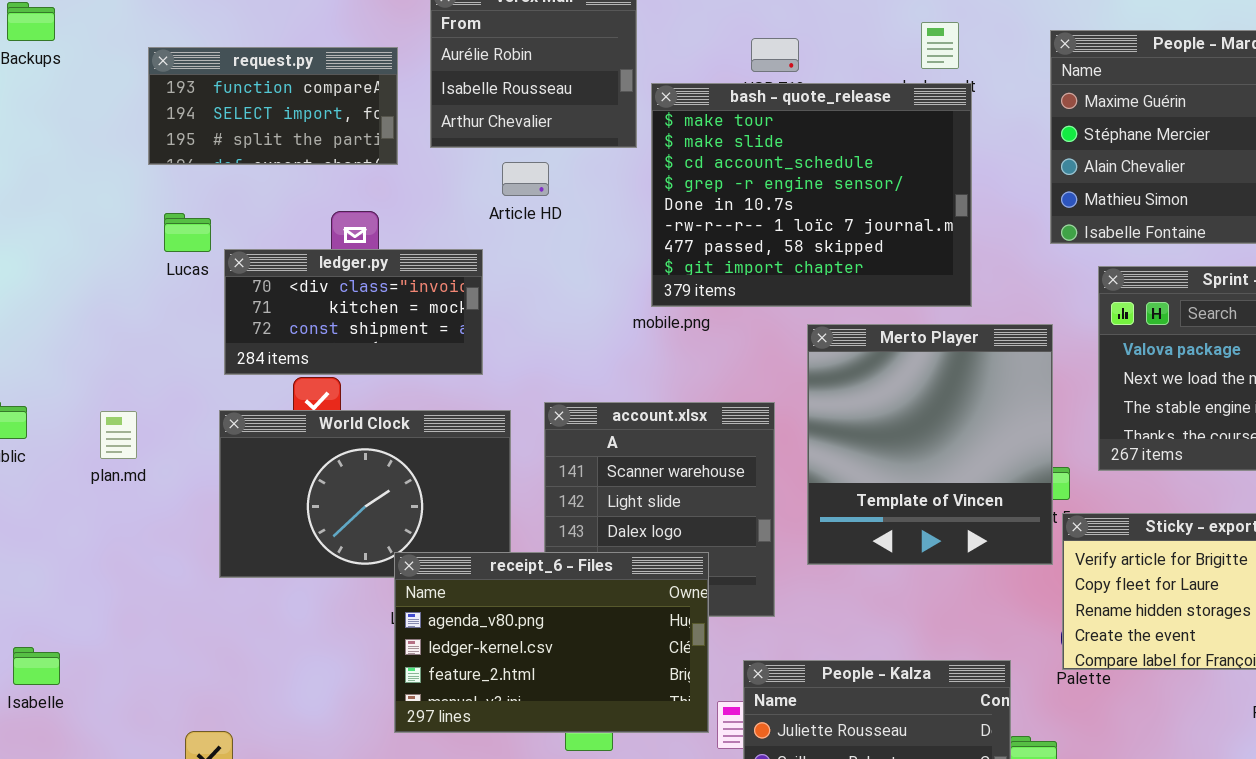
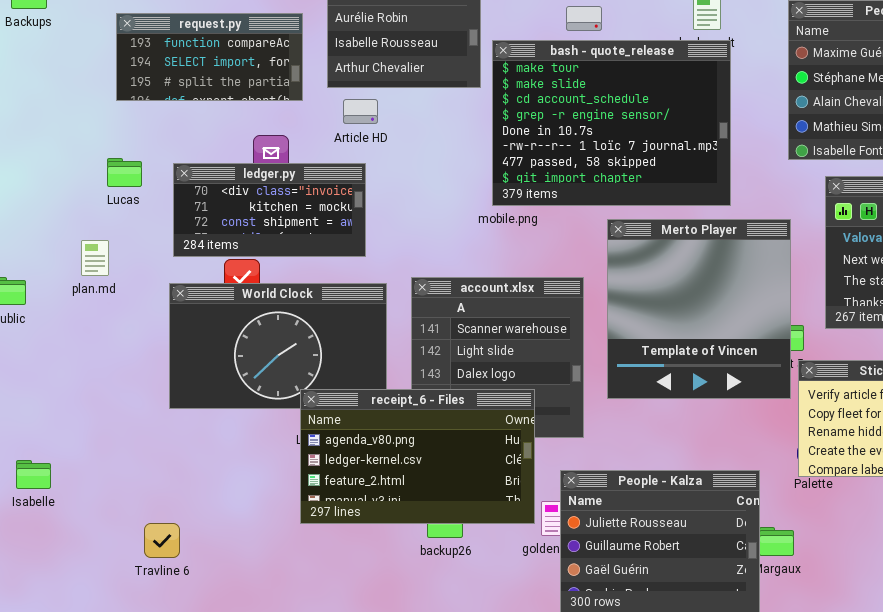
Article HD: [502,162,549,196] -> [343,99,378,124], moved
Lucas: [164,213,211,252] -> [107,158,142,187], moved
plan.md: [100,411,137,459] -> [81,240,109,276], moved

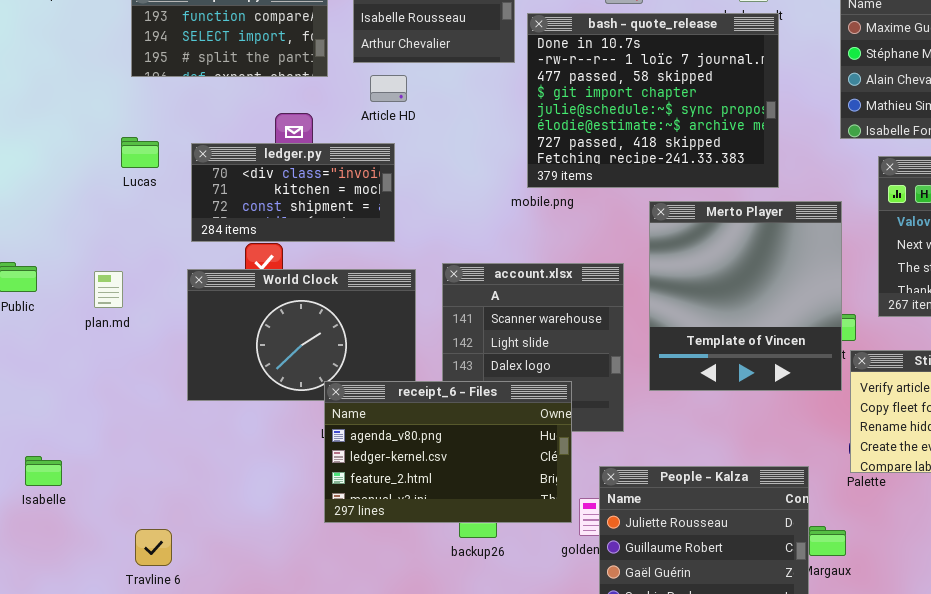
bash - quote_release: [492,40,731,206] -> [527,13,779,188], scrolled down 4 rows
plan.md: [81,240,109,276] -> [94,271,123,308], moved
Travline 6: [144,523,180,558] -> [135,529,172,566], moved

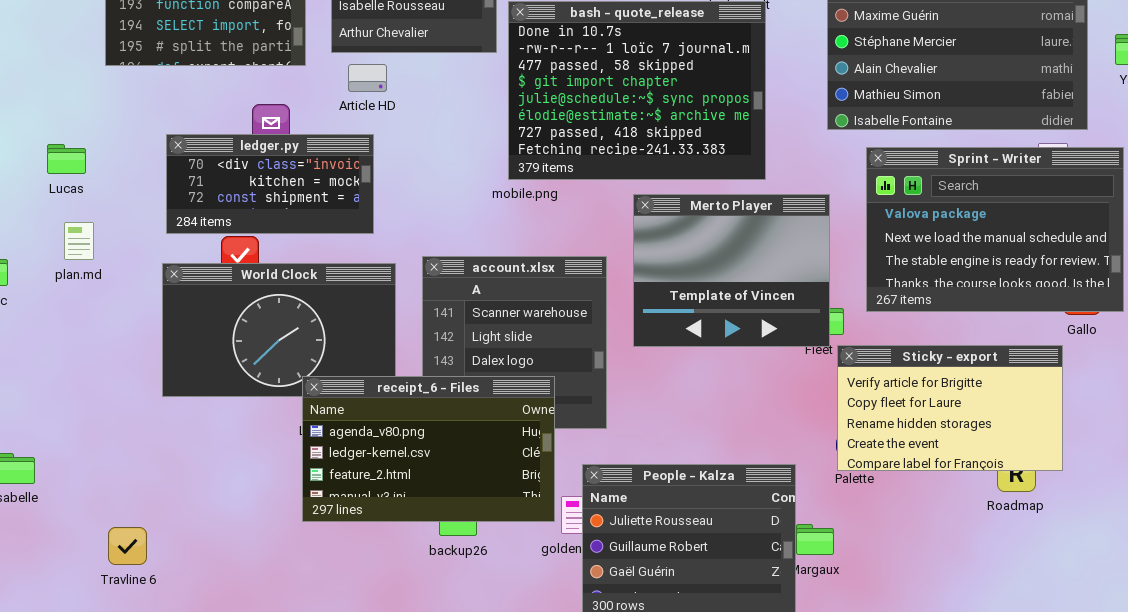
Lucas: [121,137,159,168] -> [47,144,86,174], moved
Merto Player: [649,201,842,391] -> [633,194,830,347], resized
plan.md: [94,271,123,308] -> [64,222,94,260], moved

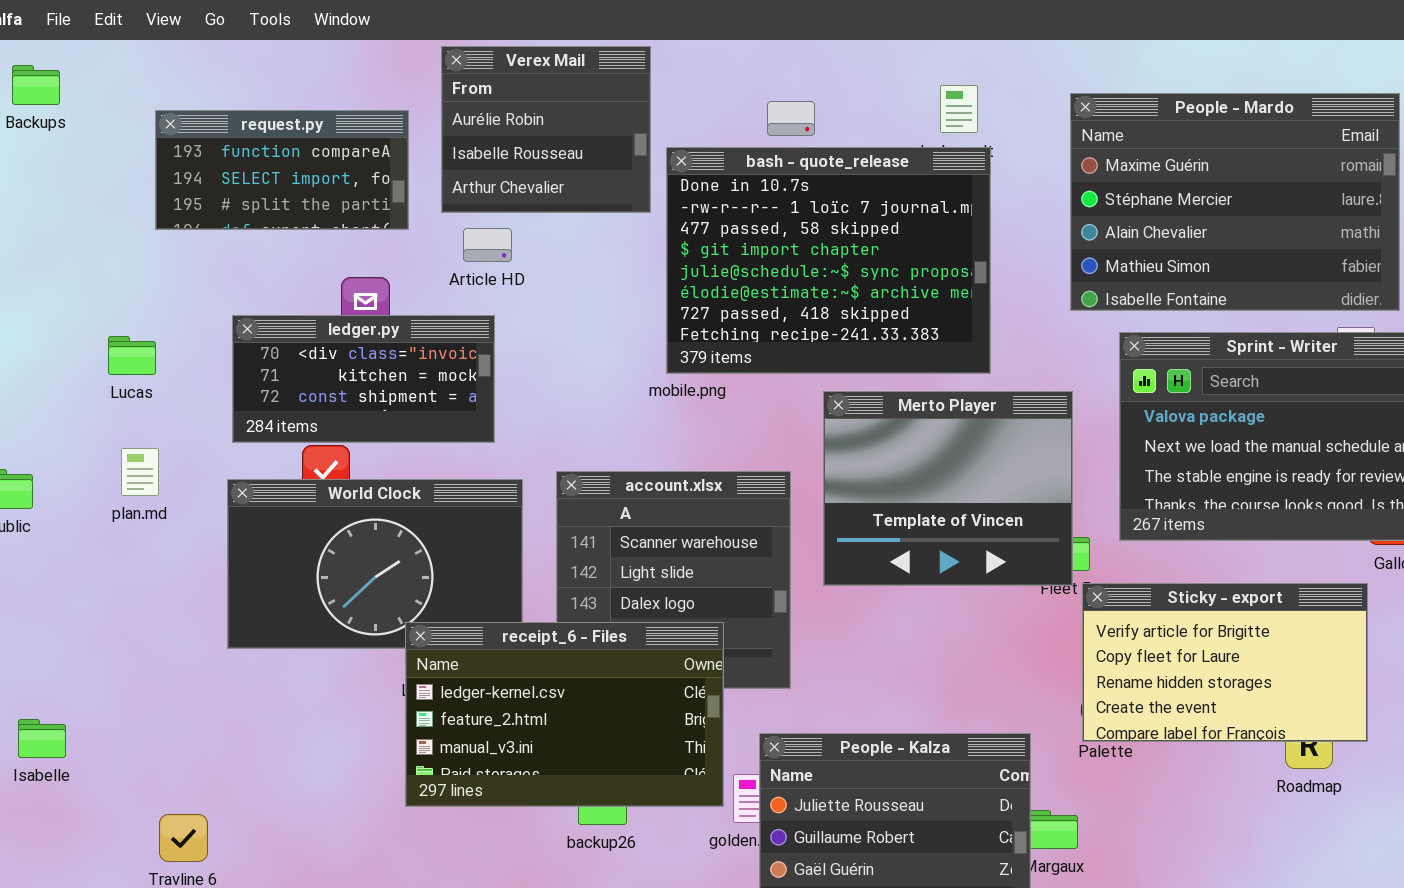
Lucas: [47,144,86,174] -> [108,336,156,375], moved
plan.md: [64,222,94,260] -> [121,448,159,496], moved
receipt_6 - Files: [302,376,555,522] -> [405,622,724,807], scrolled down 1 row

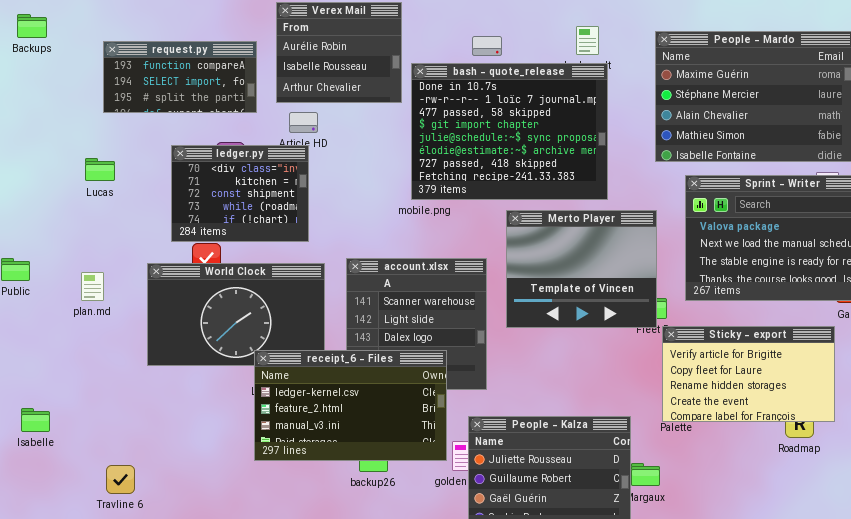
ledger.py: [232,315,495,443] -> [171,145,309,242], resized
Lucas: [108,336,156,375] -> [85,158,115,181], moved
plan.md: [121,448,159,496] -> [81,272,104,301], moved

